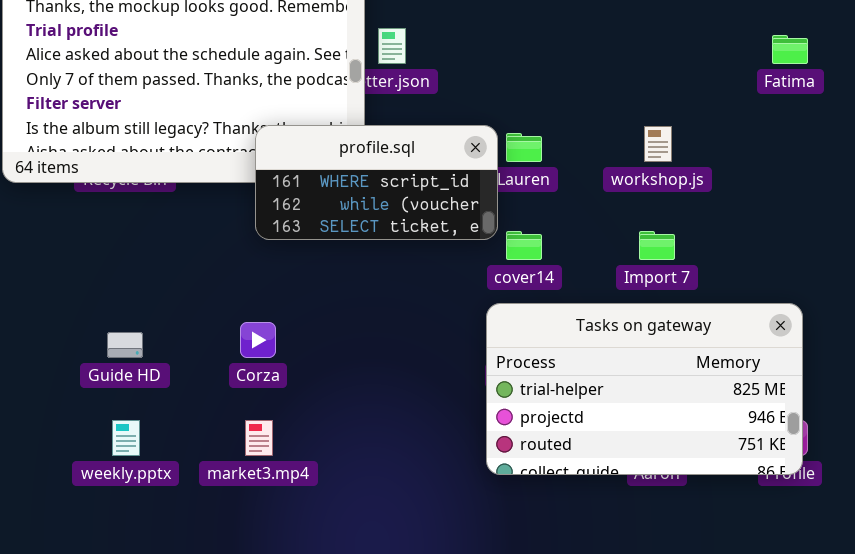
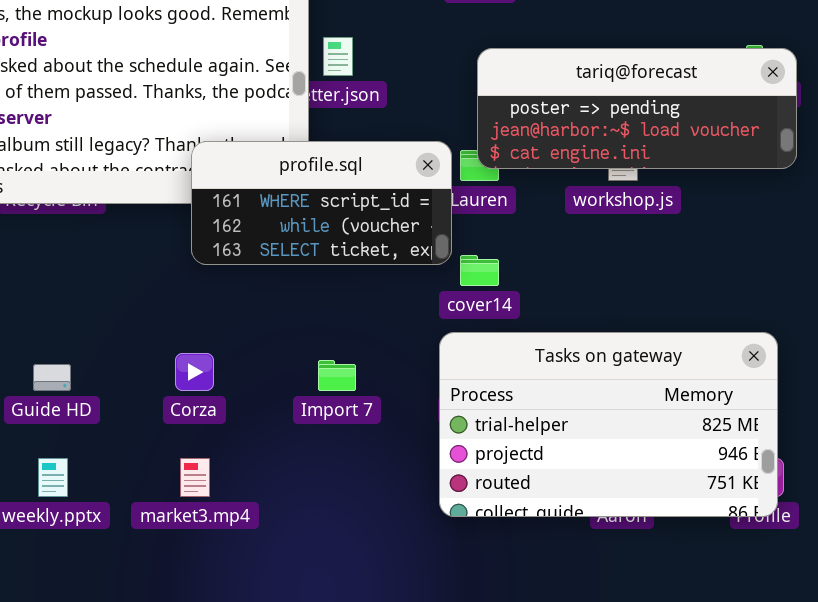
tariq@forecast: none -> [477,48,797,169], opened
Import 7: [639,231,675,260] -> [318,360,356,391], moved

